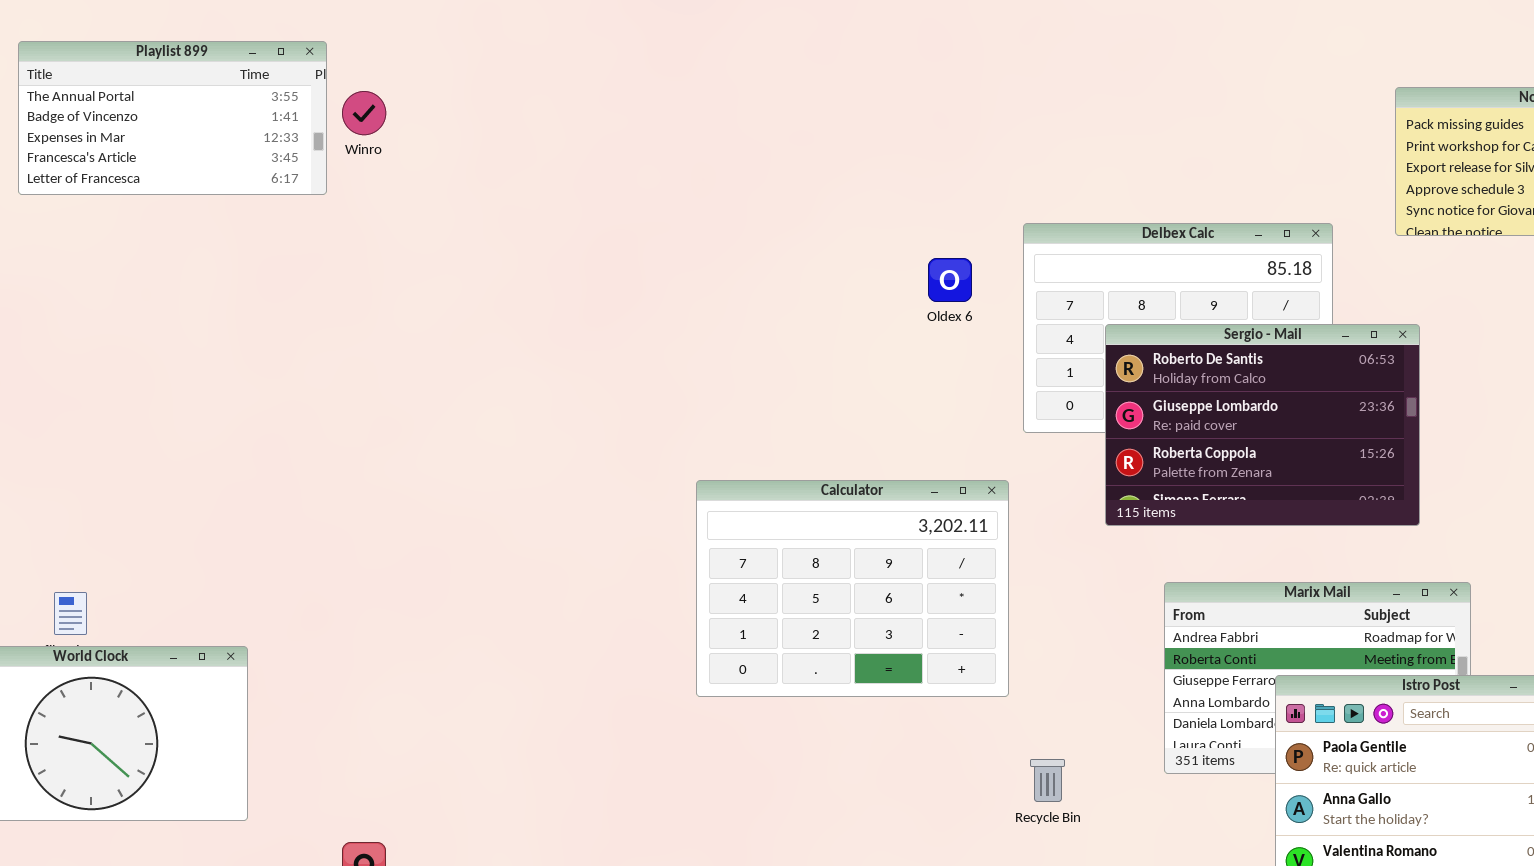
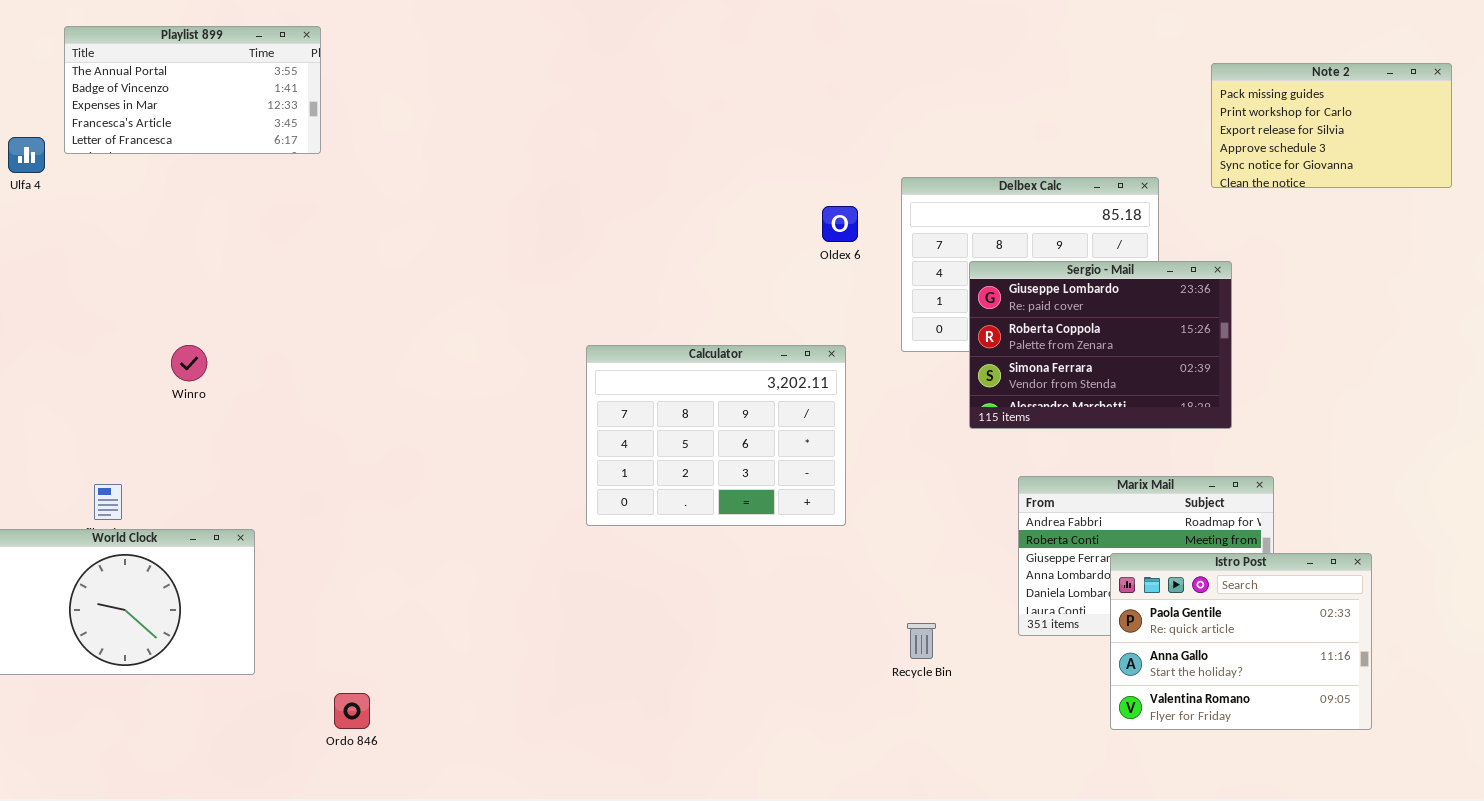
Winro: [342,91,386,135] -> [171,345,207,381], moved
Sergio - Mail: [1105,324,1420,526] -> [969,261,1232,429], scrolled down 1 row
Calculator: [696,480,1009,697] -> [586,345,846,526], moved

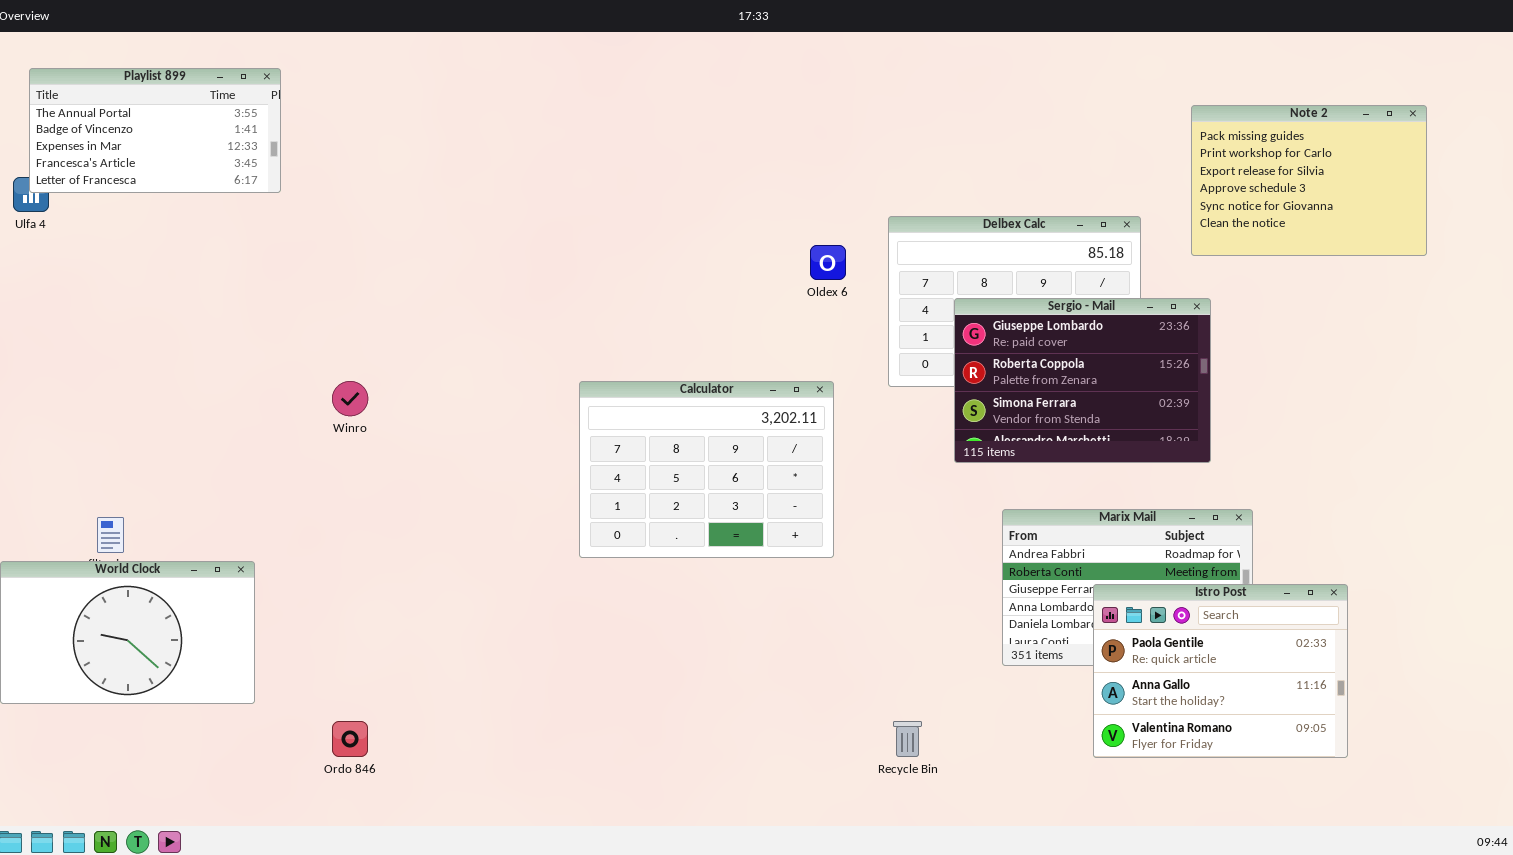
Playlist 899: [64,26,321,154] -> [29,68,281,193], moved
Note 2: [1211,63,1452,188] -> [1191,105,1427,256], resized
Winro: [171,345,207,381] -> [332,381,368,416], moved
Recycle Bin: [907,623,936,659] -> [893,721,922,757], moved

